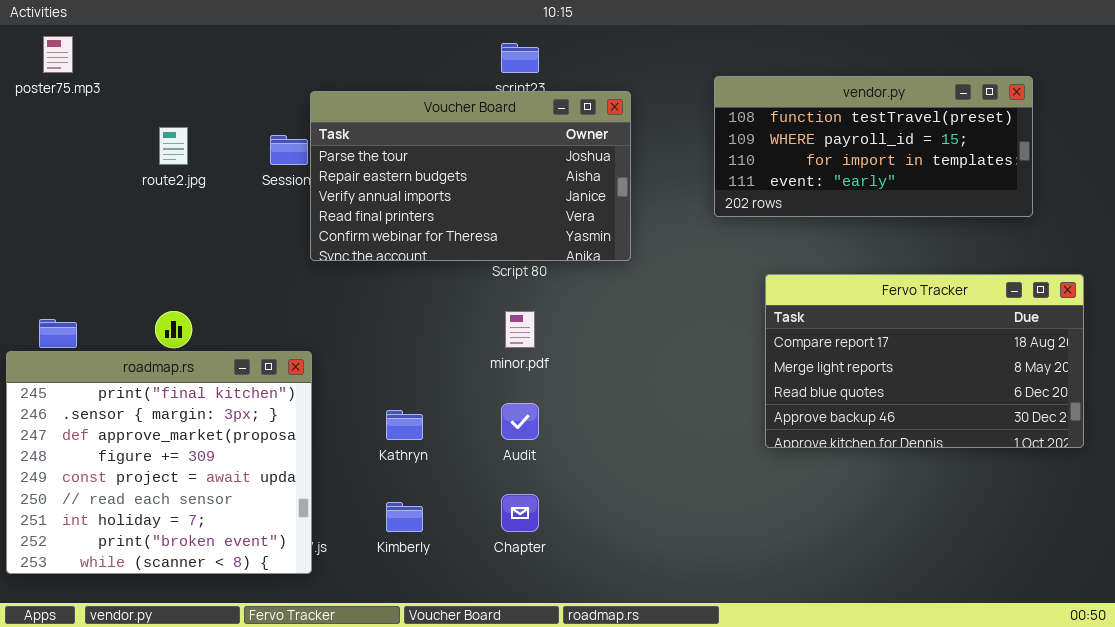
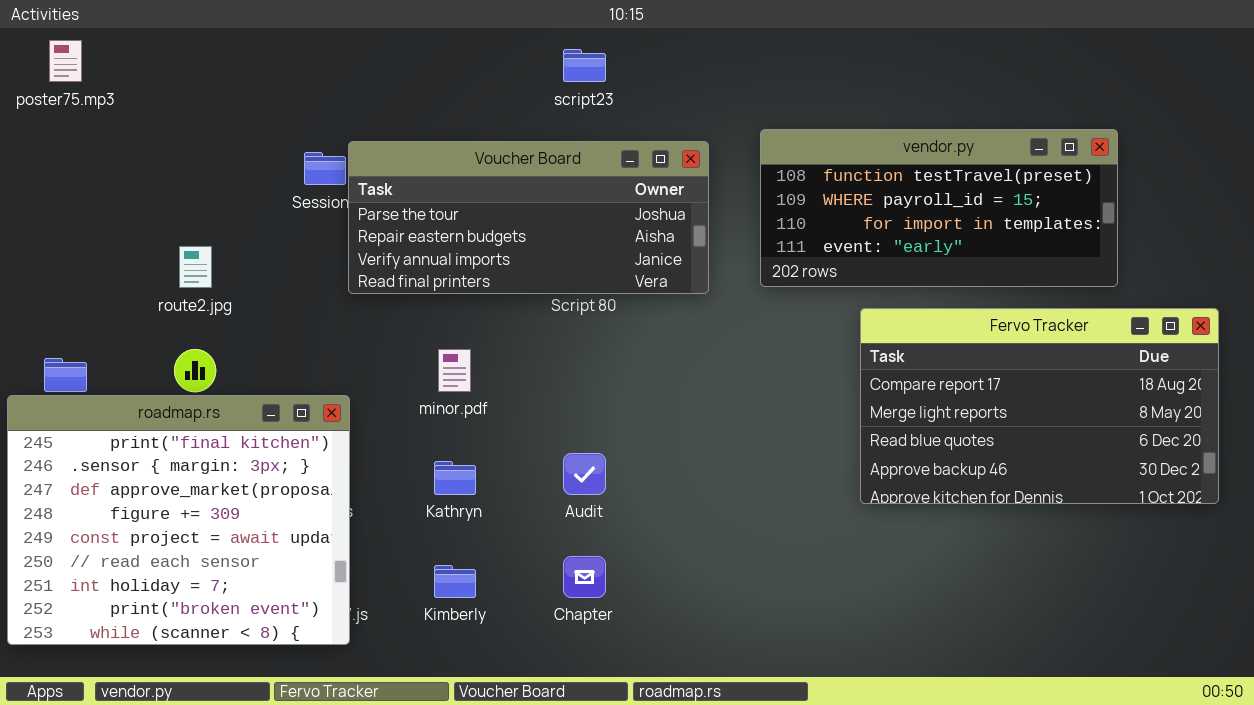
vendor.py: [714,76,1033,217] -> [760,129,1118,287], moved
Voucher Board: [310,91,631,261] -> [348,141,709,294], resized
route2.jpg: [159,127,188,165] -> [179,246,212,288], moved
minor.pdf: [505,311,535,348] -> [438,349,471,392], moved

